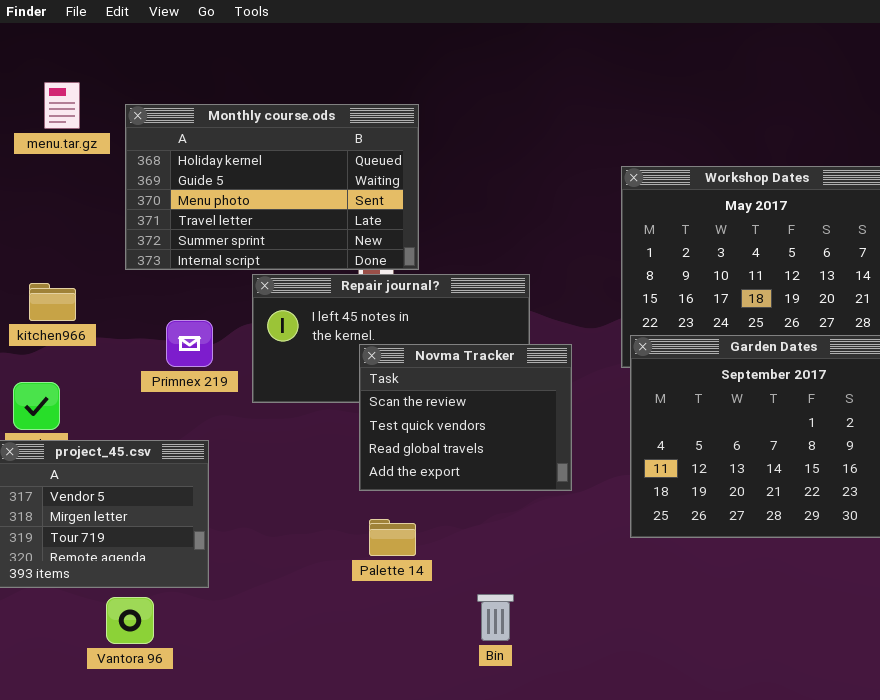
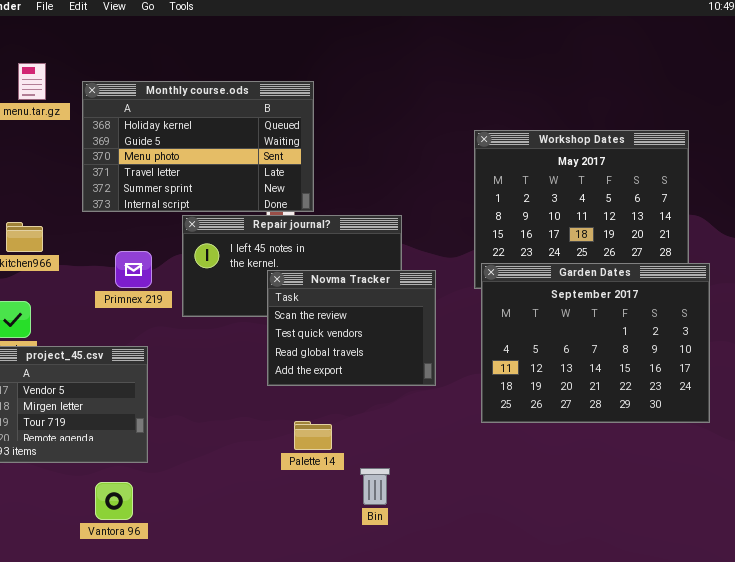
Palette 14: [369,519,416,556] -> [294,421,332,450], moved
Vantora 96: [106,597,154,644] -> [95,482,133,520], moved

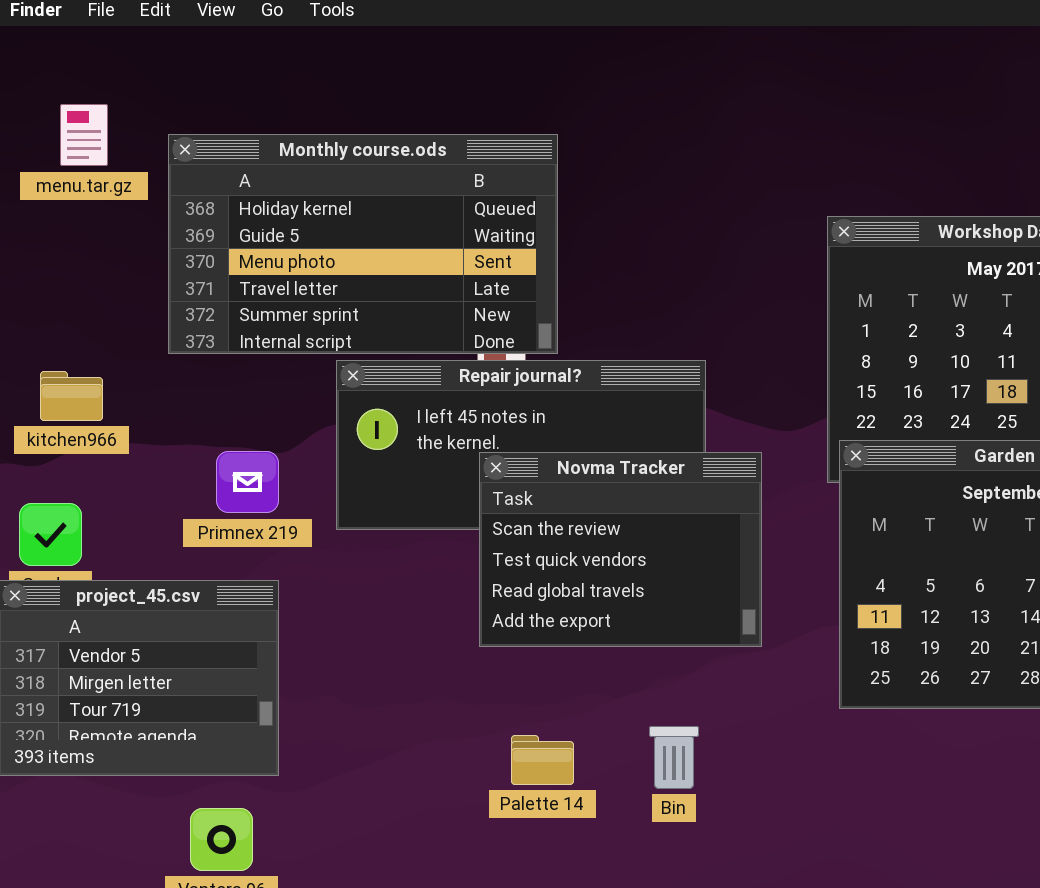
Primnex 219: [115,251,152,288] -> [216,451,279,513], moved
Palette 14: [294,421,332,450] -> [511,735,574,785], moved
Bin: [360,468,390,505] -> [649,726,699,789], moved

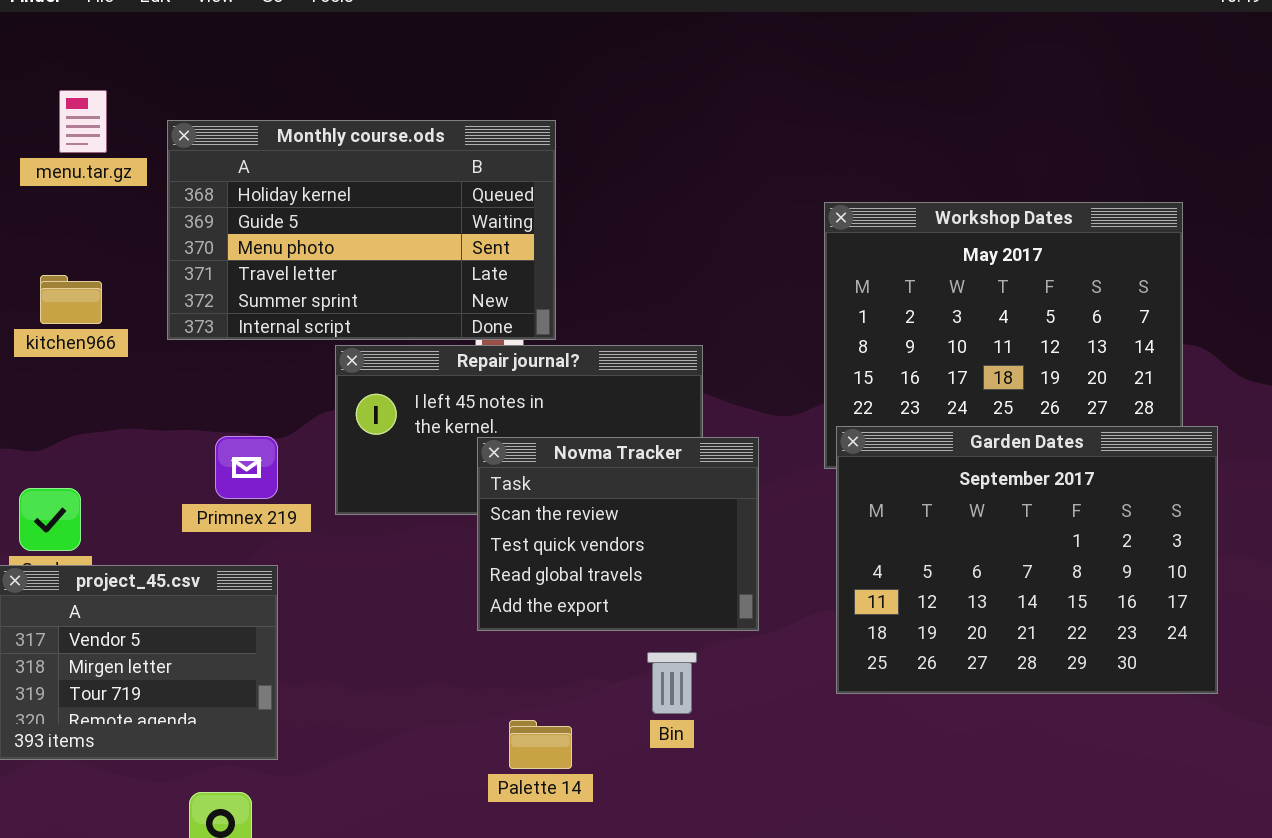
kitchen966: [40,371,103,421] -> [40,275,102,324], moved
Bin: [649,726,699,789] -> [647,652,697,714], moved

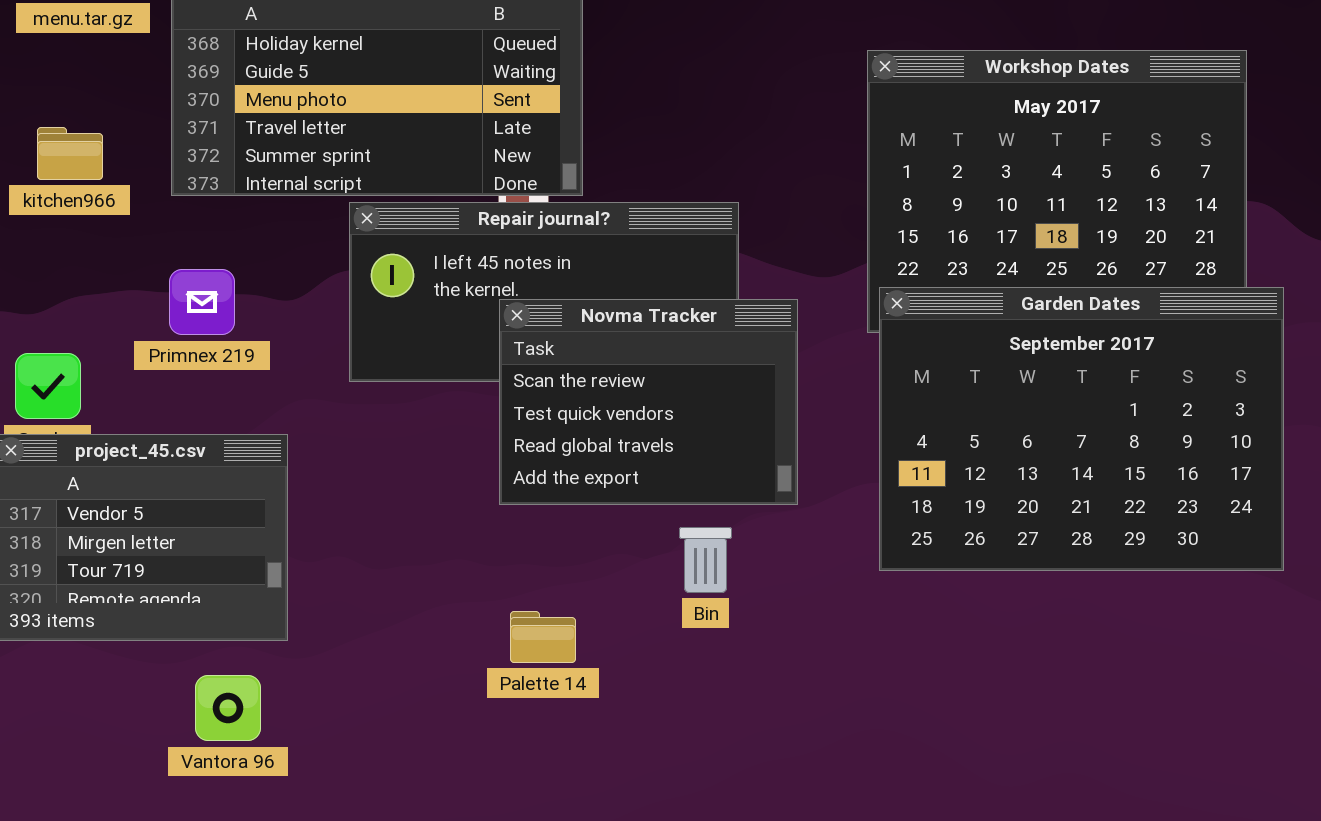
Primnex 219: [215,436,278,499] -> [169,269,235,335], moved
Palette 14: [509,720,572,769] -> [510,611,576,663], moved

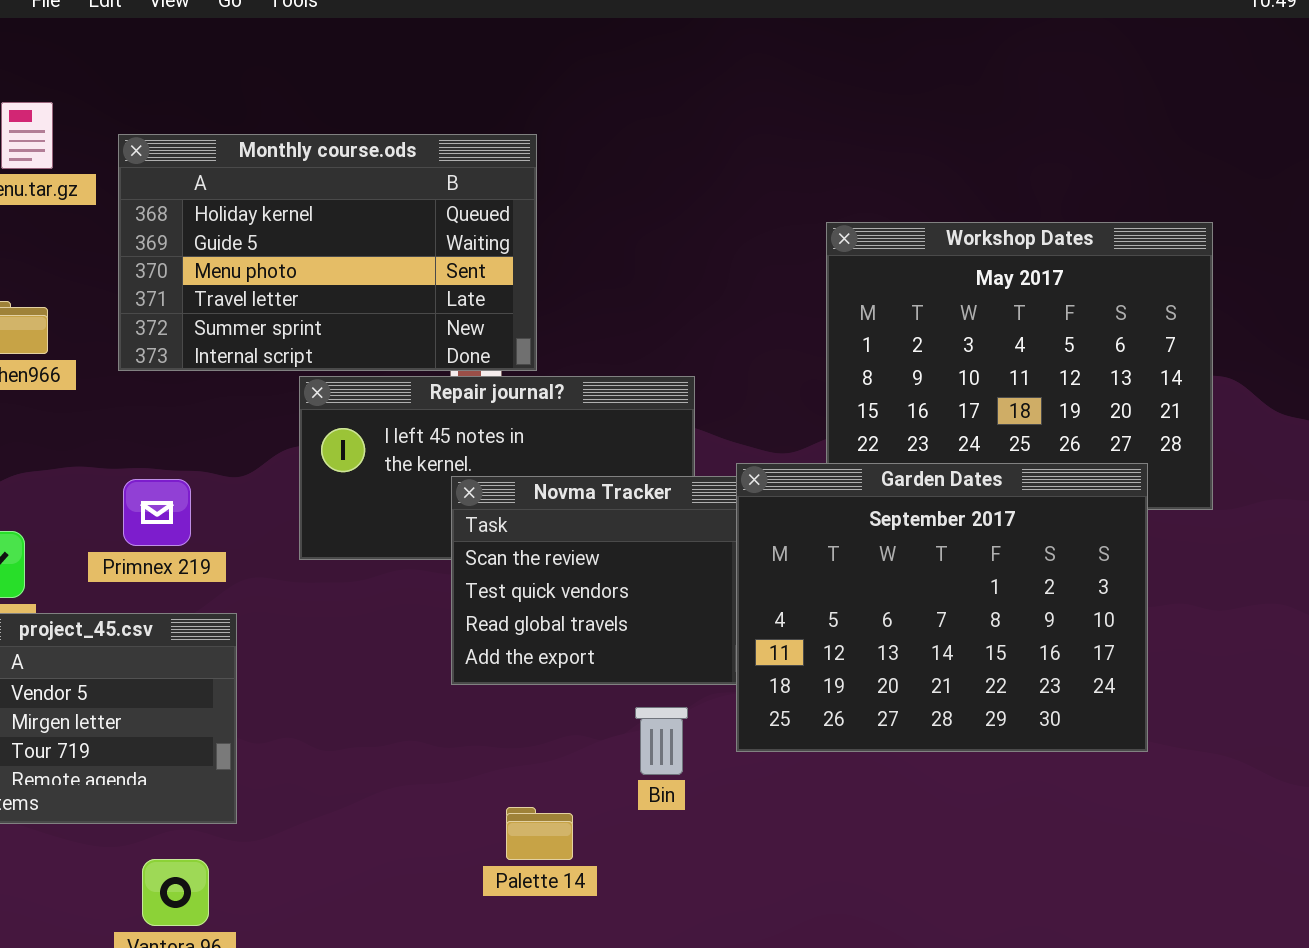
Primnex 219: [169,269,235,335] -> [123,479,191,546], moved
Garden Dates: [879,287,1284,571] -> [736,463,1148,752], moved
Palette 14: [510,611,576,663] -> [506,807,573,860], moved

